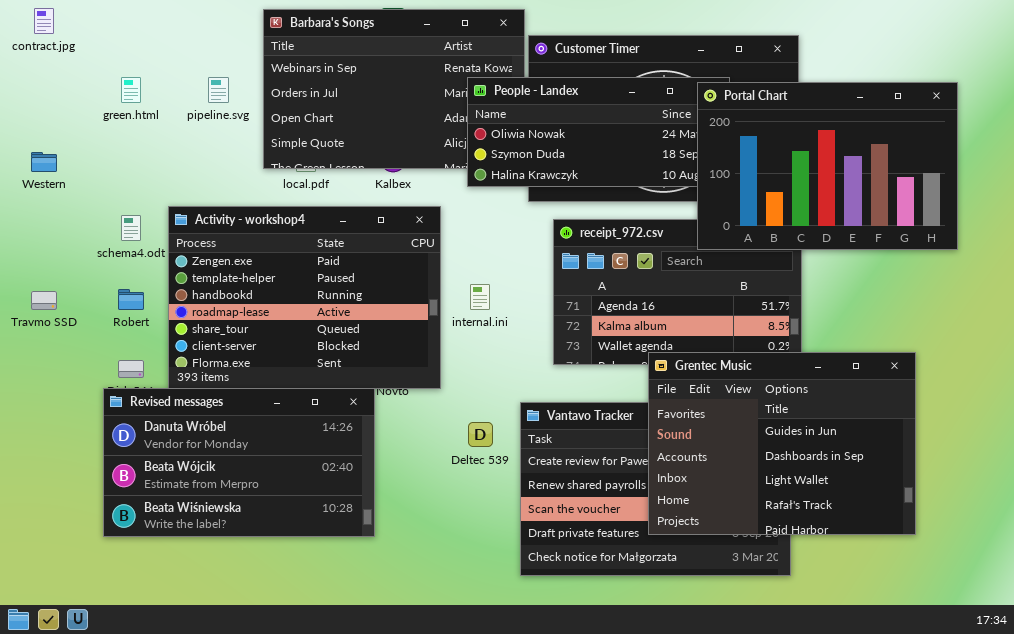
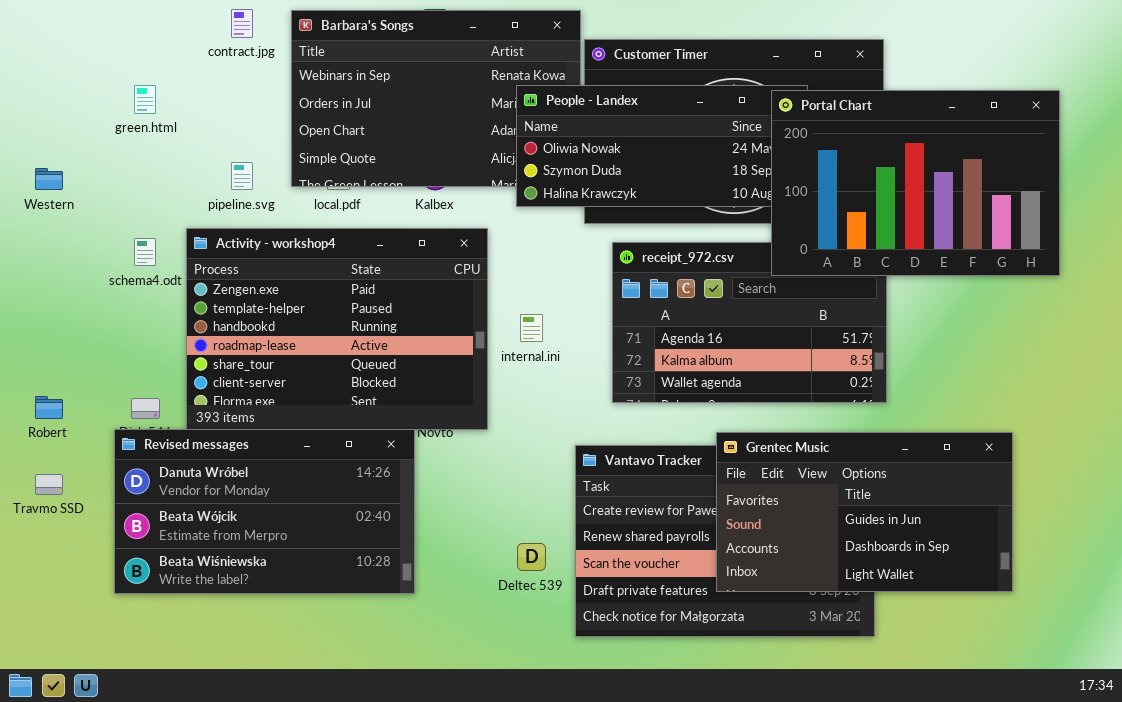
contract.jpg: [34,8,54,34] -> [231,9,253,38], moved
pipeline.svg: [208,77,229,103] -> [231,162,253,190], moved
Robert: [118,289,144,310] -> [35,396,63,419], moved
Travmo SSD: [31,291,57,310] -> [35,474,63,495], moved
Grentec Music: [648,352,916,535] -> [716,432,1013,592], resized
Deltec 539: [468,422,493,447] -> [517,543,546,571], moved

